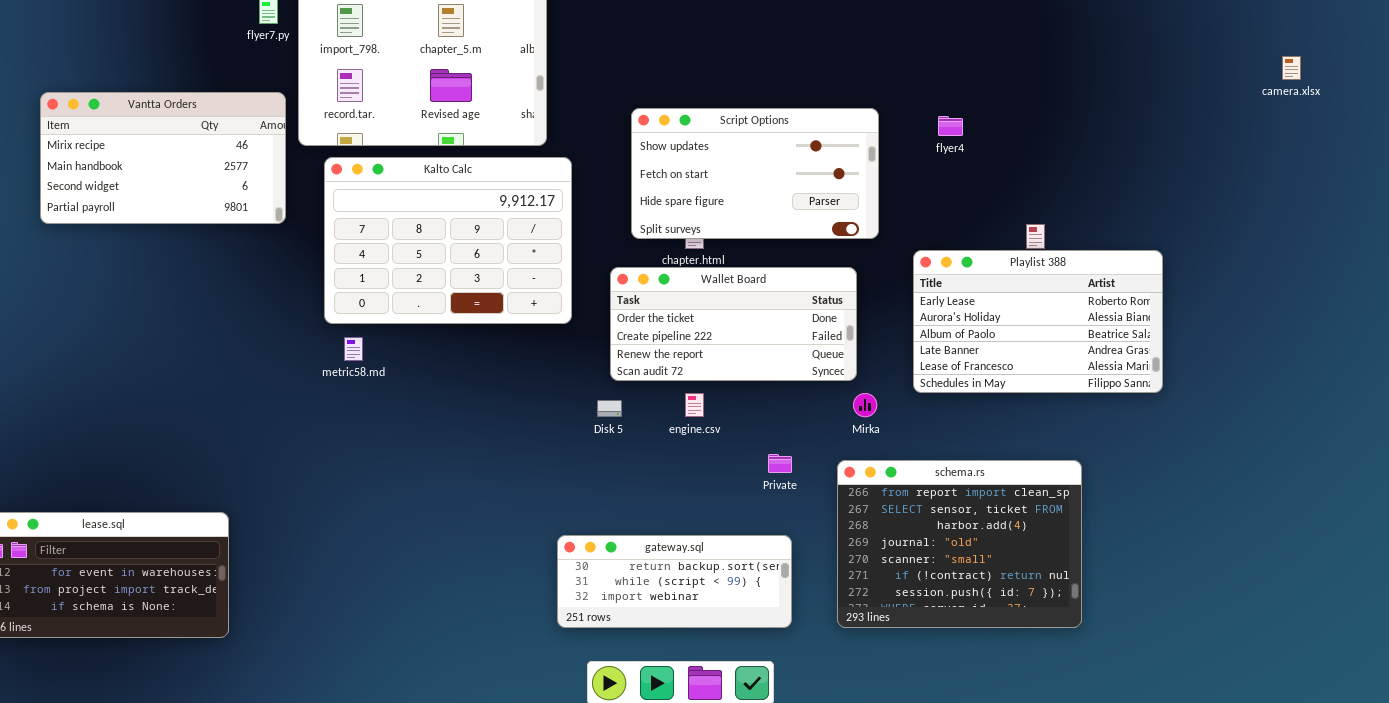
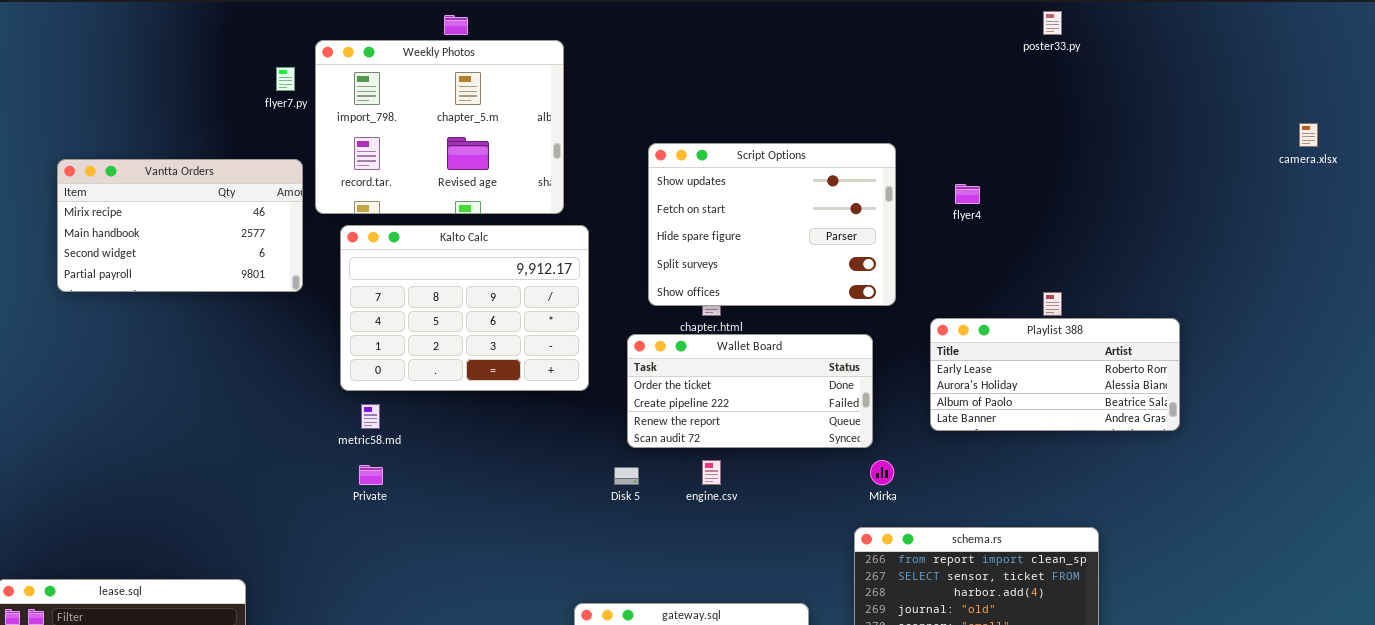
Script Options: [631,108,879,239] -> [648,143,896,306], resized
Playlist 388: [913,250,1163,393] -> [930,318,1180,431], resized
Private: [768,454,792,473] -> [359,465,383,485], moved

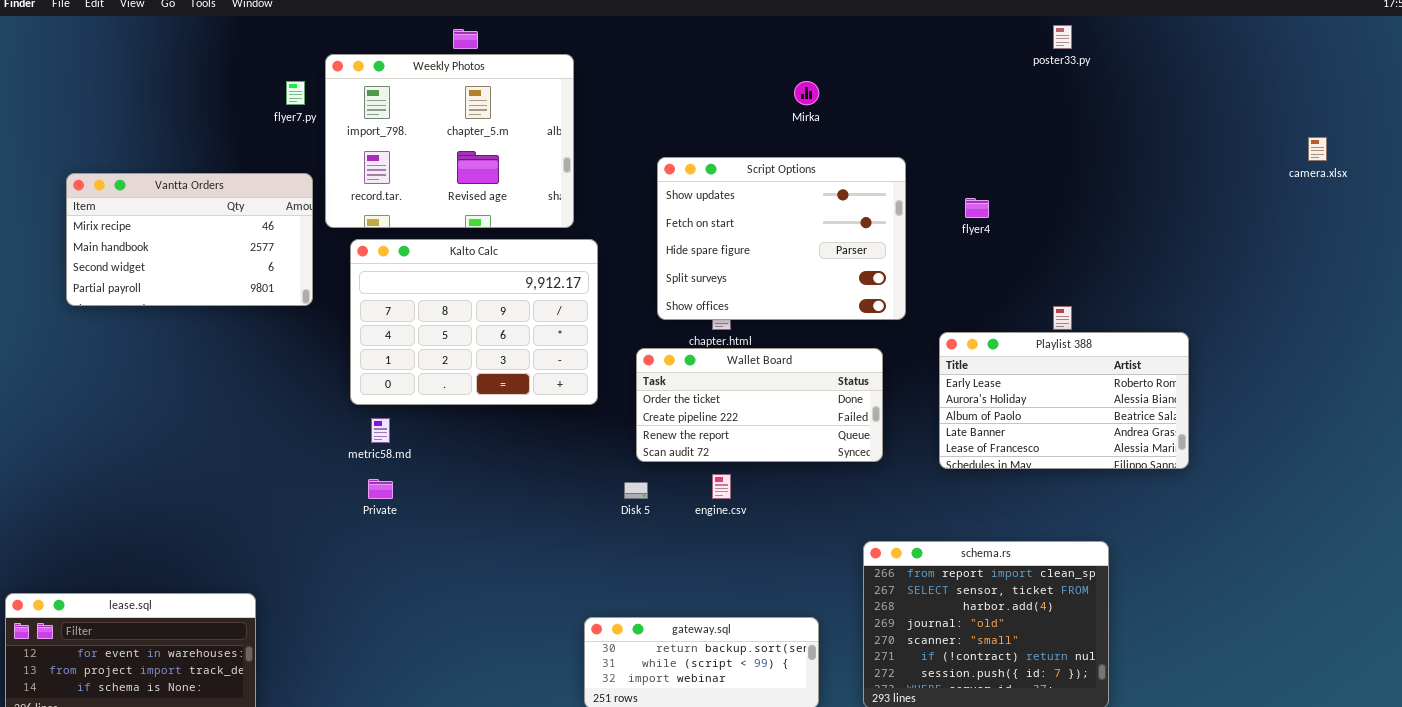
Playlist 388: [930,318,1180,431] -> [939,332,1189,469], resized
Mirka: [870,460,894,485] -> [794,81,819,105], moved

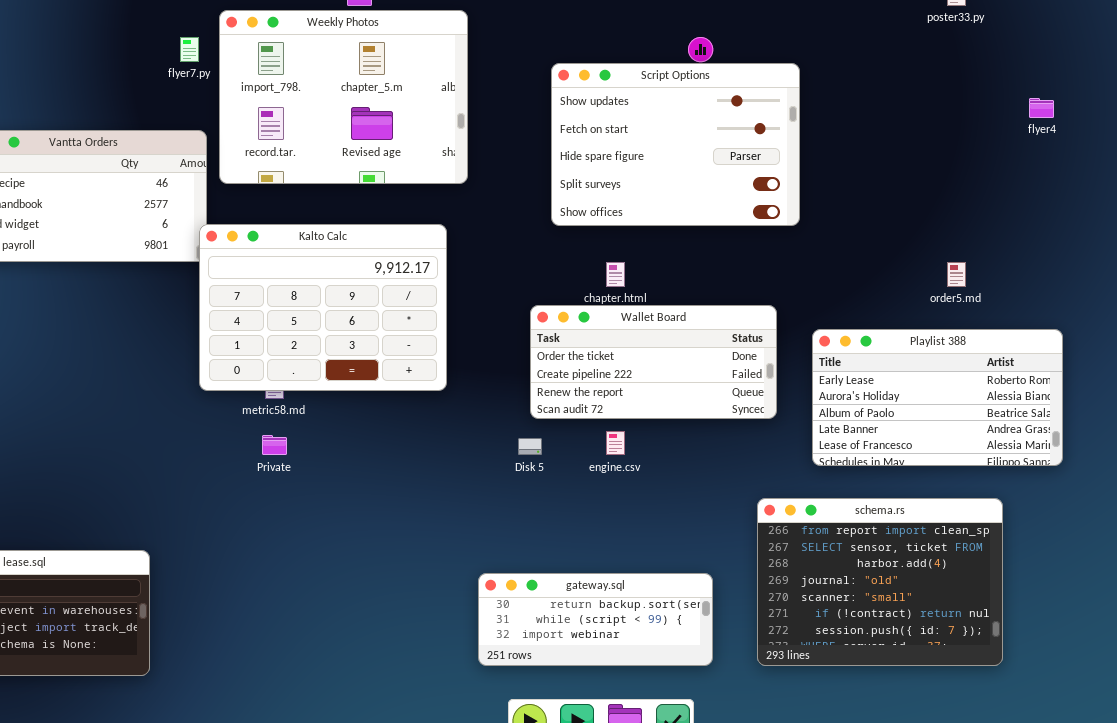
Script Options: [657,157,906,320] -> [551,63,800,226], moved
flyer4: [965,198,989,218] -> [1029,98,1054,118], moved
Kalto Calc: [350,239,598,405] -> [199,224,447,391], moved
Playlist 388: [939,332,1189,469] -> [812,329,1063,466], moved

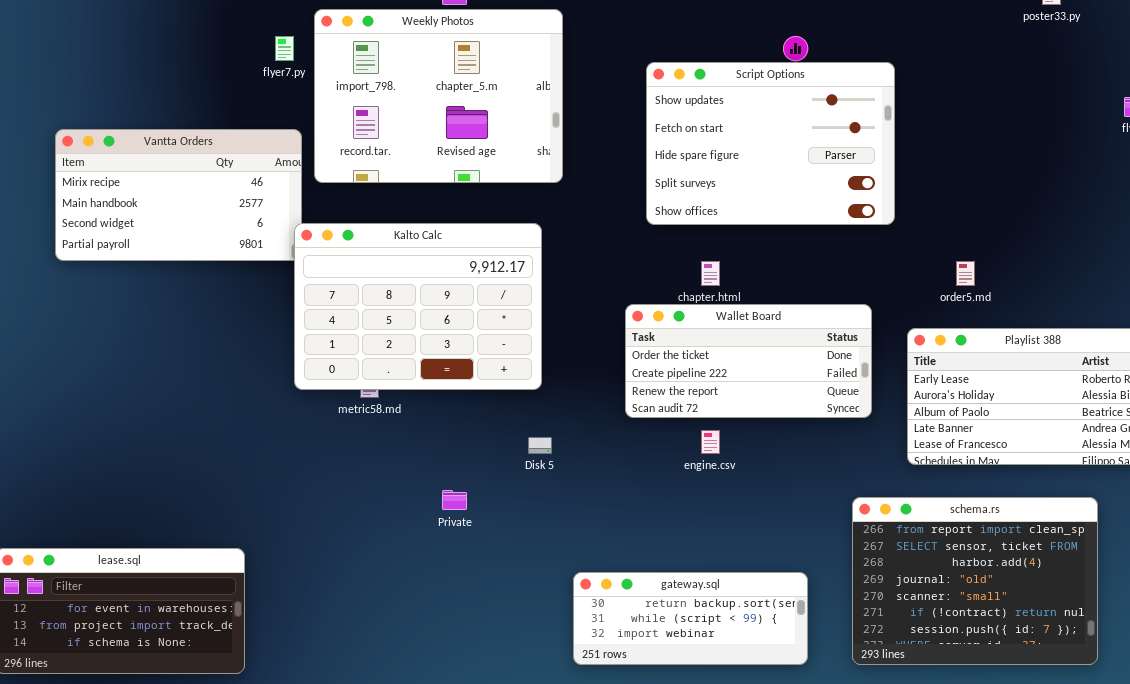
order5.md: [947,262,966,287] -> [956,261,975,286], moved
Private: [262,435,287,455] -> [442,490,467,510], moved
Disk 5: [518,438,542,455] -> [528,437,552,454], moved

